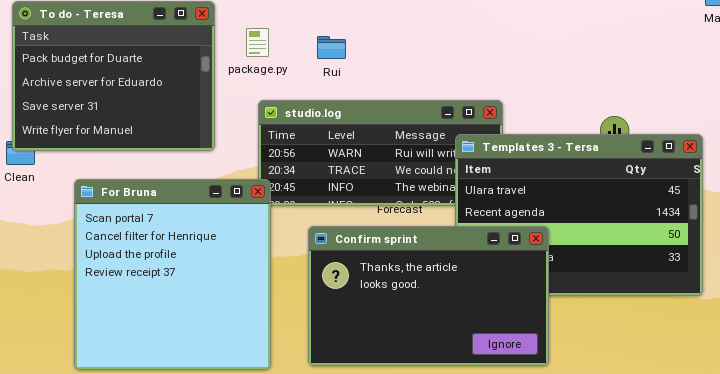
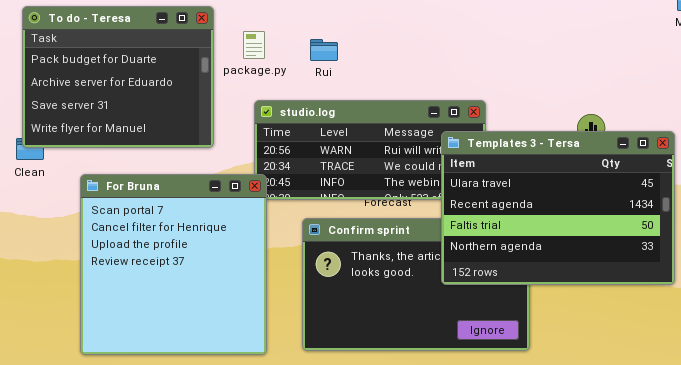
Templates 3 - Tersa: [455,134,703,296] -> [441,131,675,285], raised

